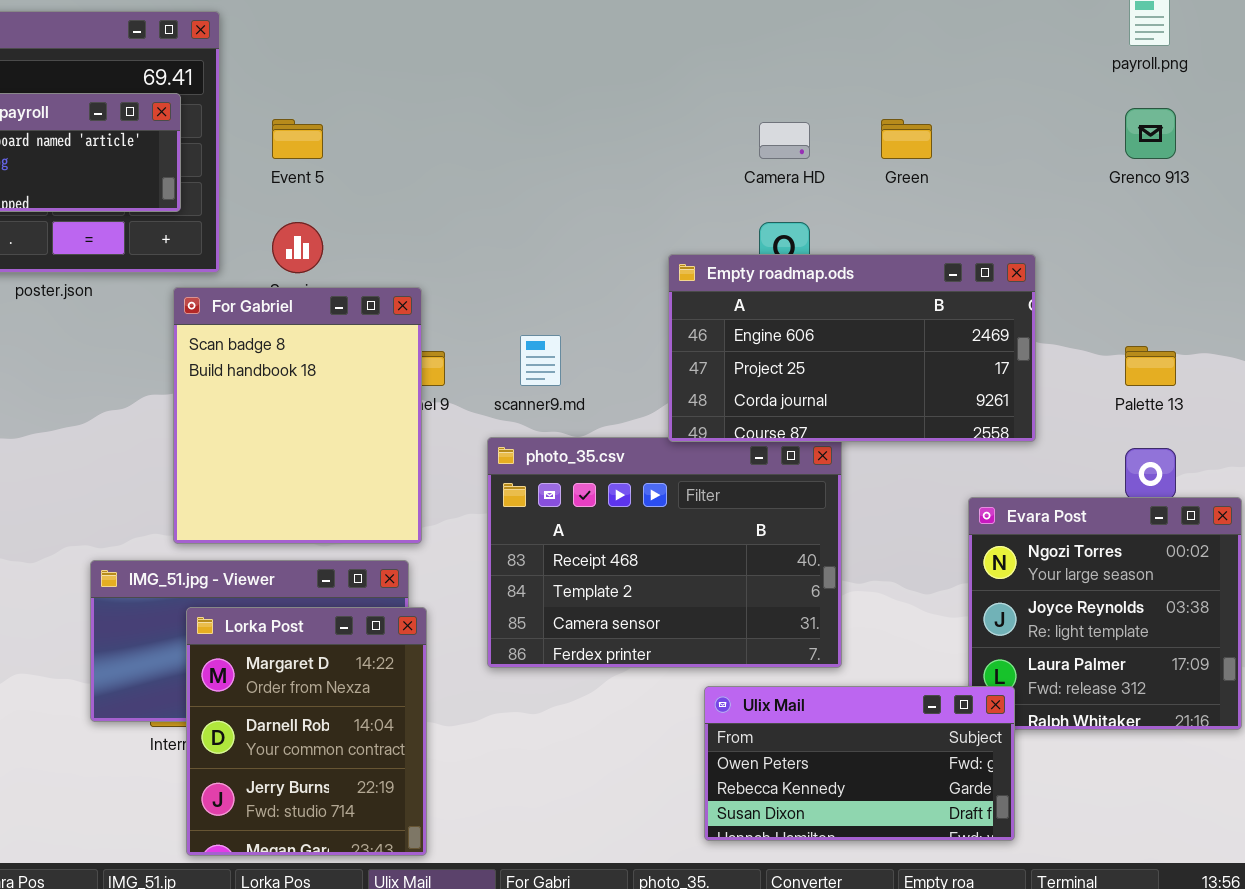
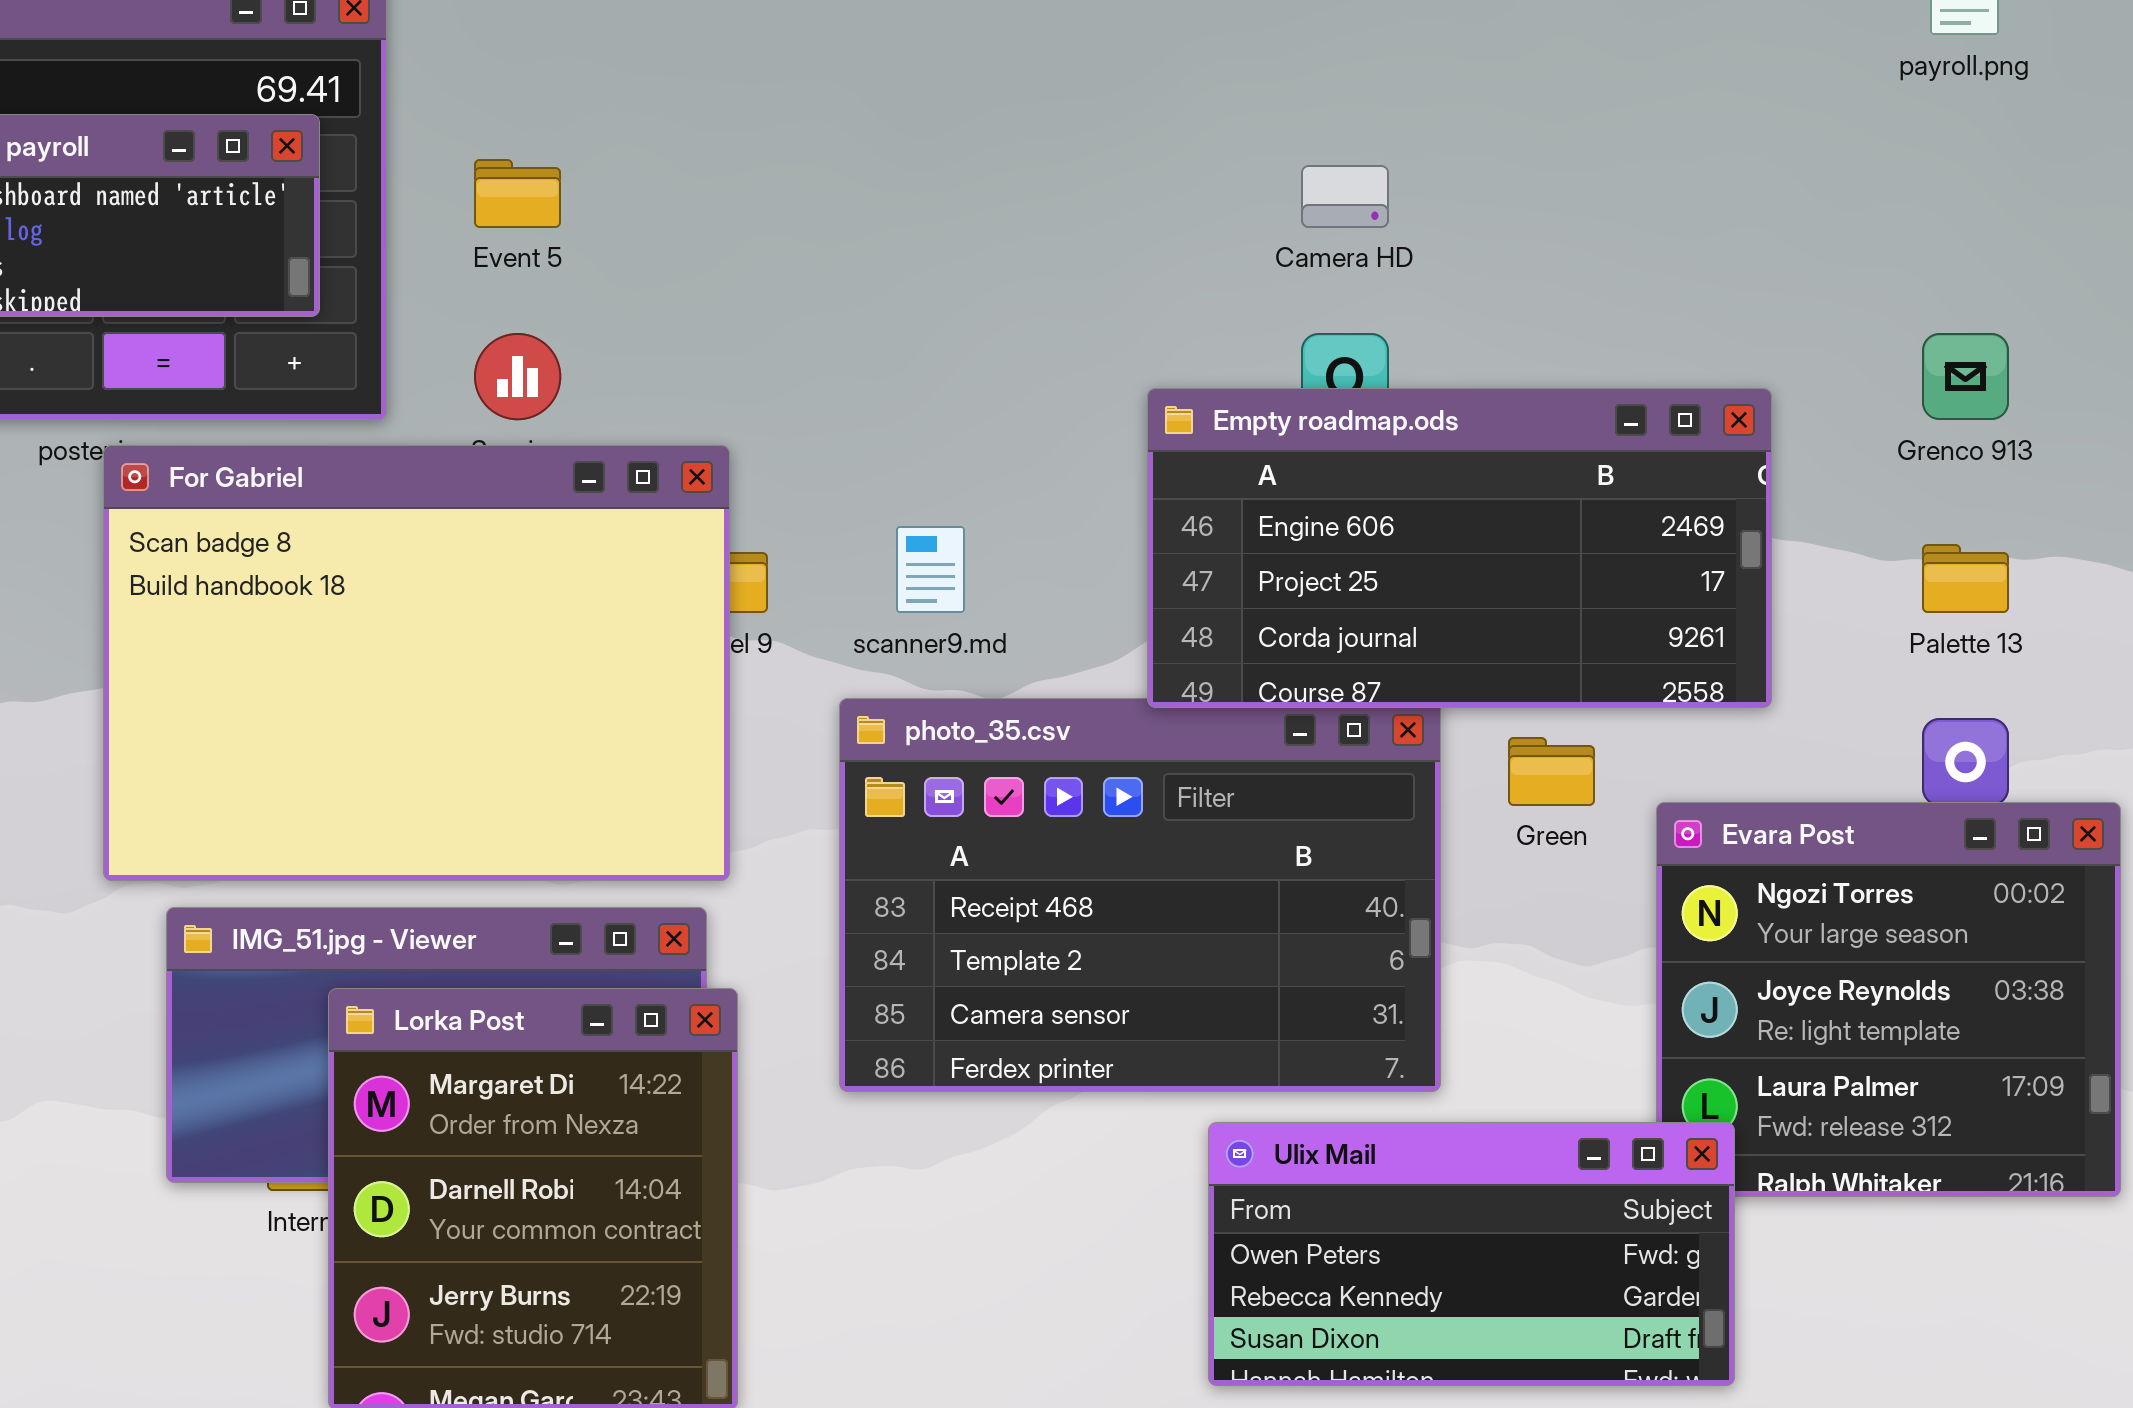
Grenco 913: [1125,108,1176,159] -> [1922,333,2009,420], moved
Green: [881,119,932,159] -> [1508,737,1595,806], moved
For Gabriel: [173,287,422,544] -> [103,445,730,881], resized

